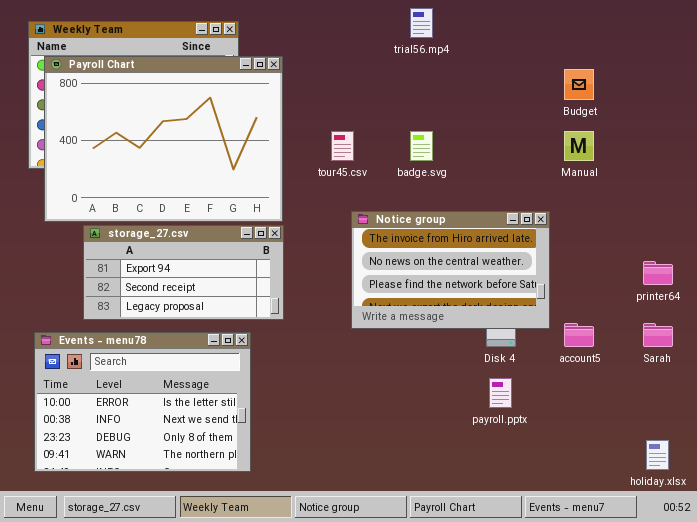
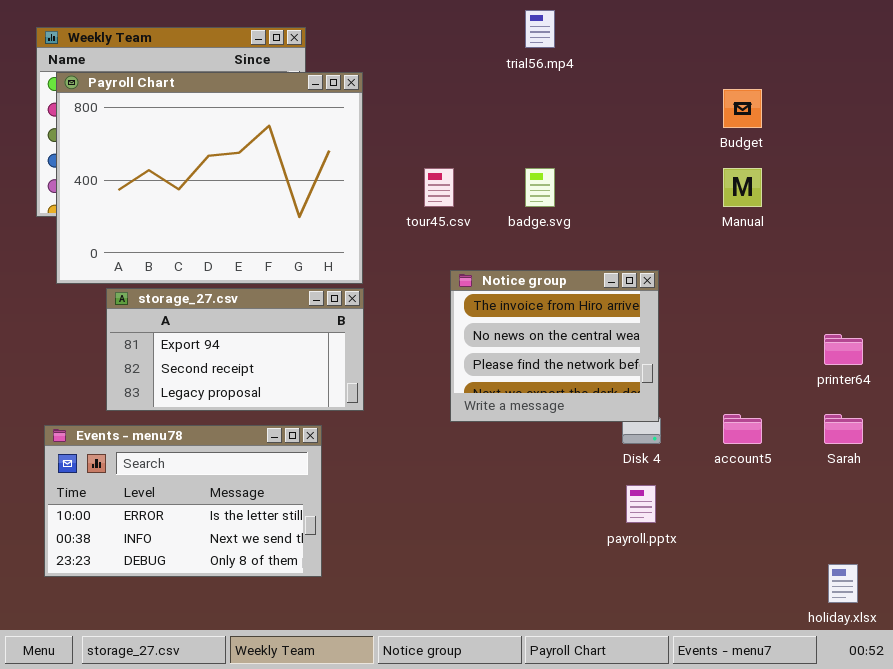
Notice group: [351,211,550,329] -> [450,270,659,422], resized
Events - menu78: [34,332,251,472] -> [44,425,322,577], resized

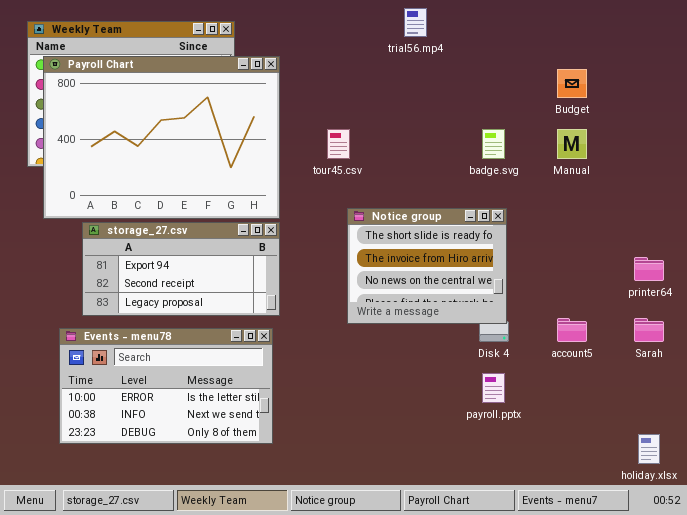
badge.svg: [525,168,555,207] -> [482,129,505,159], moved
Notice group: [450,270,659,422] -> [347,208,507,324], scrolled up 1 row
Events - menu78: [44,425,322,577] -> [59,328,273,444], moved

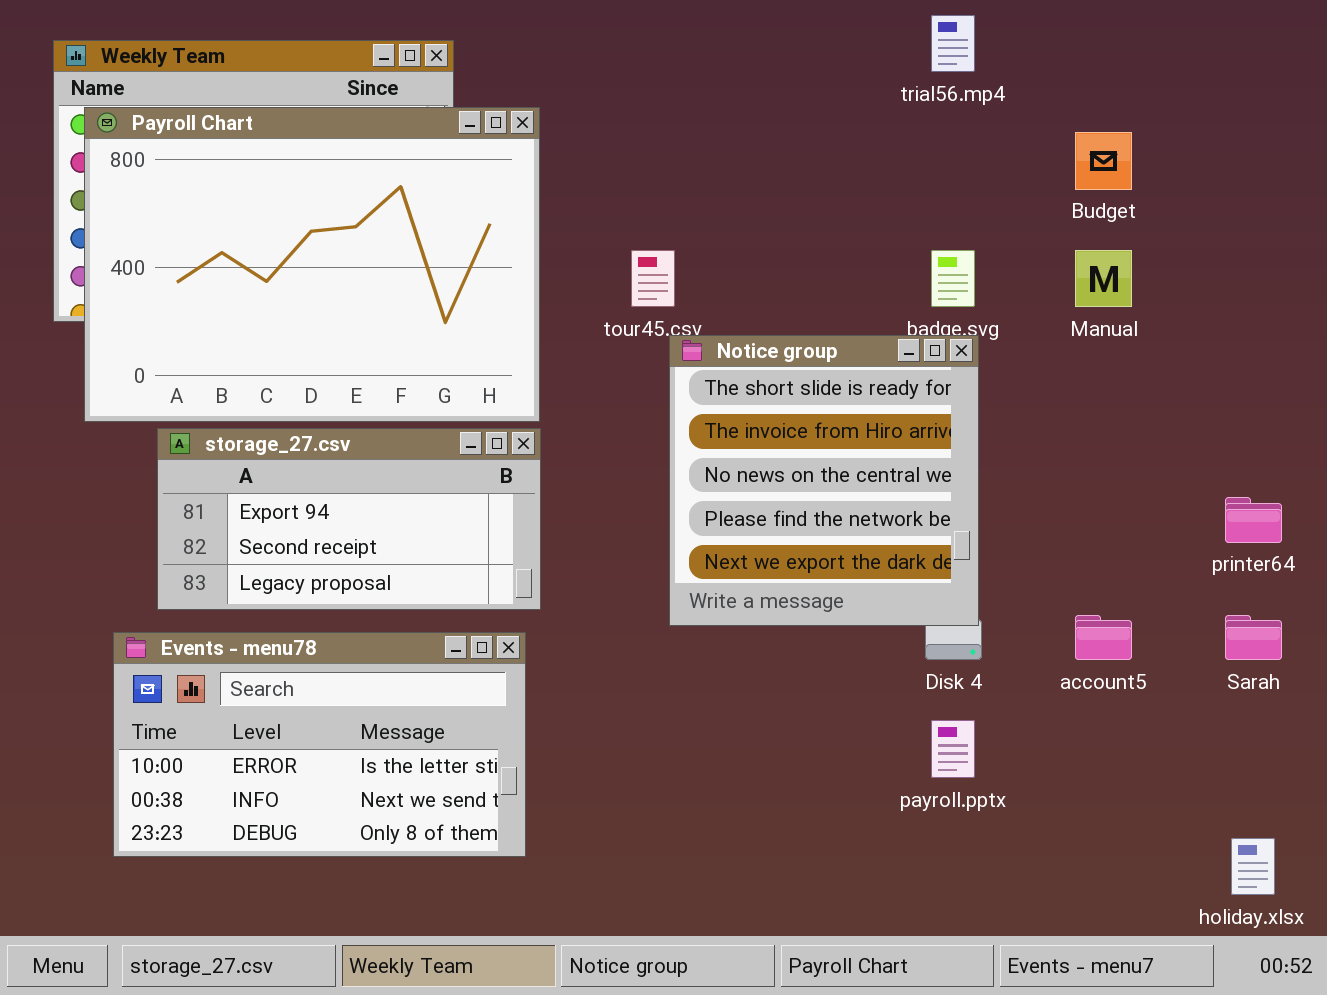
trial56.mp4: [404,8,427,37] -> [931,15,975,72], moved
Notice group: [347,208,507,324] -> [669,335,979,626], resized

